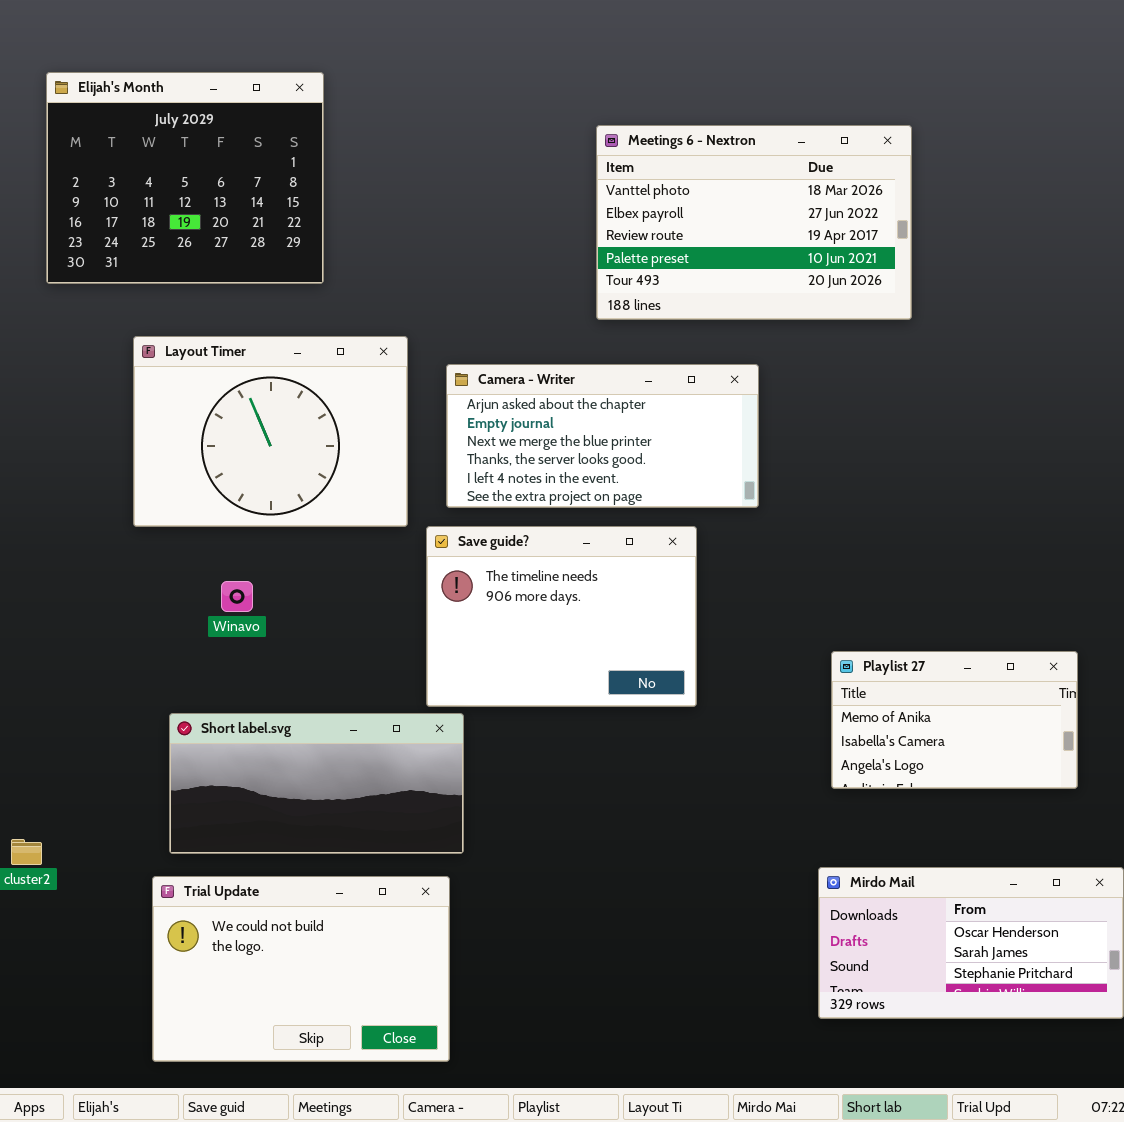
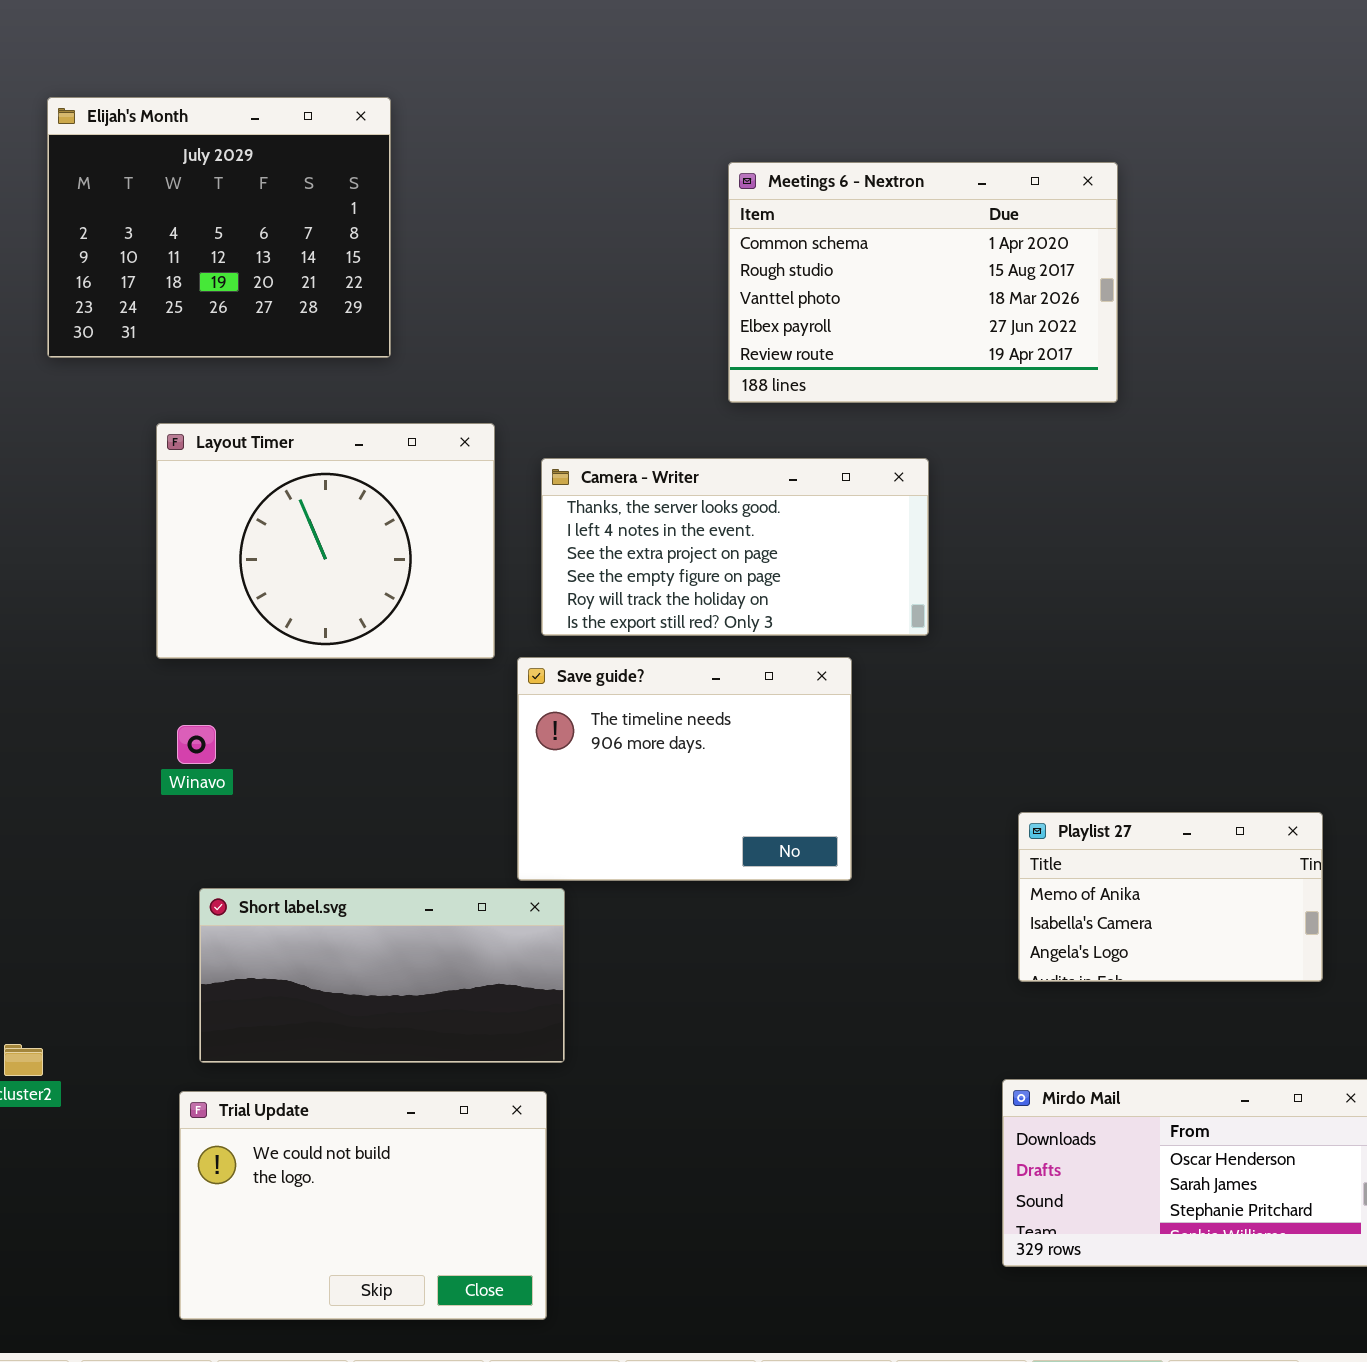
Meetings 6 - Nextron: [596,125,912,320] -> [728,162,1118,403], scrolled up 2 rows
Camera - Writer: [446,364,759,508] -> [541,458,929,636], scrolled down 3 rows
Winavo: [221,581,253,612] -> [177,725,216,764], moved

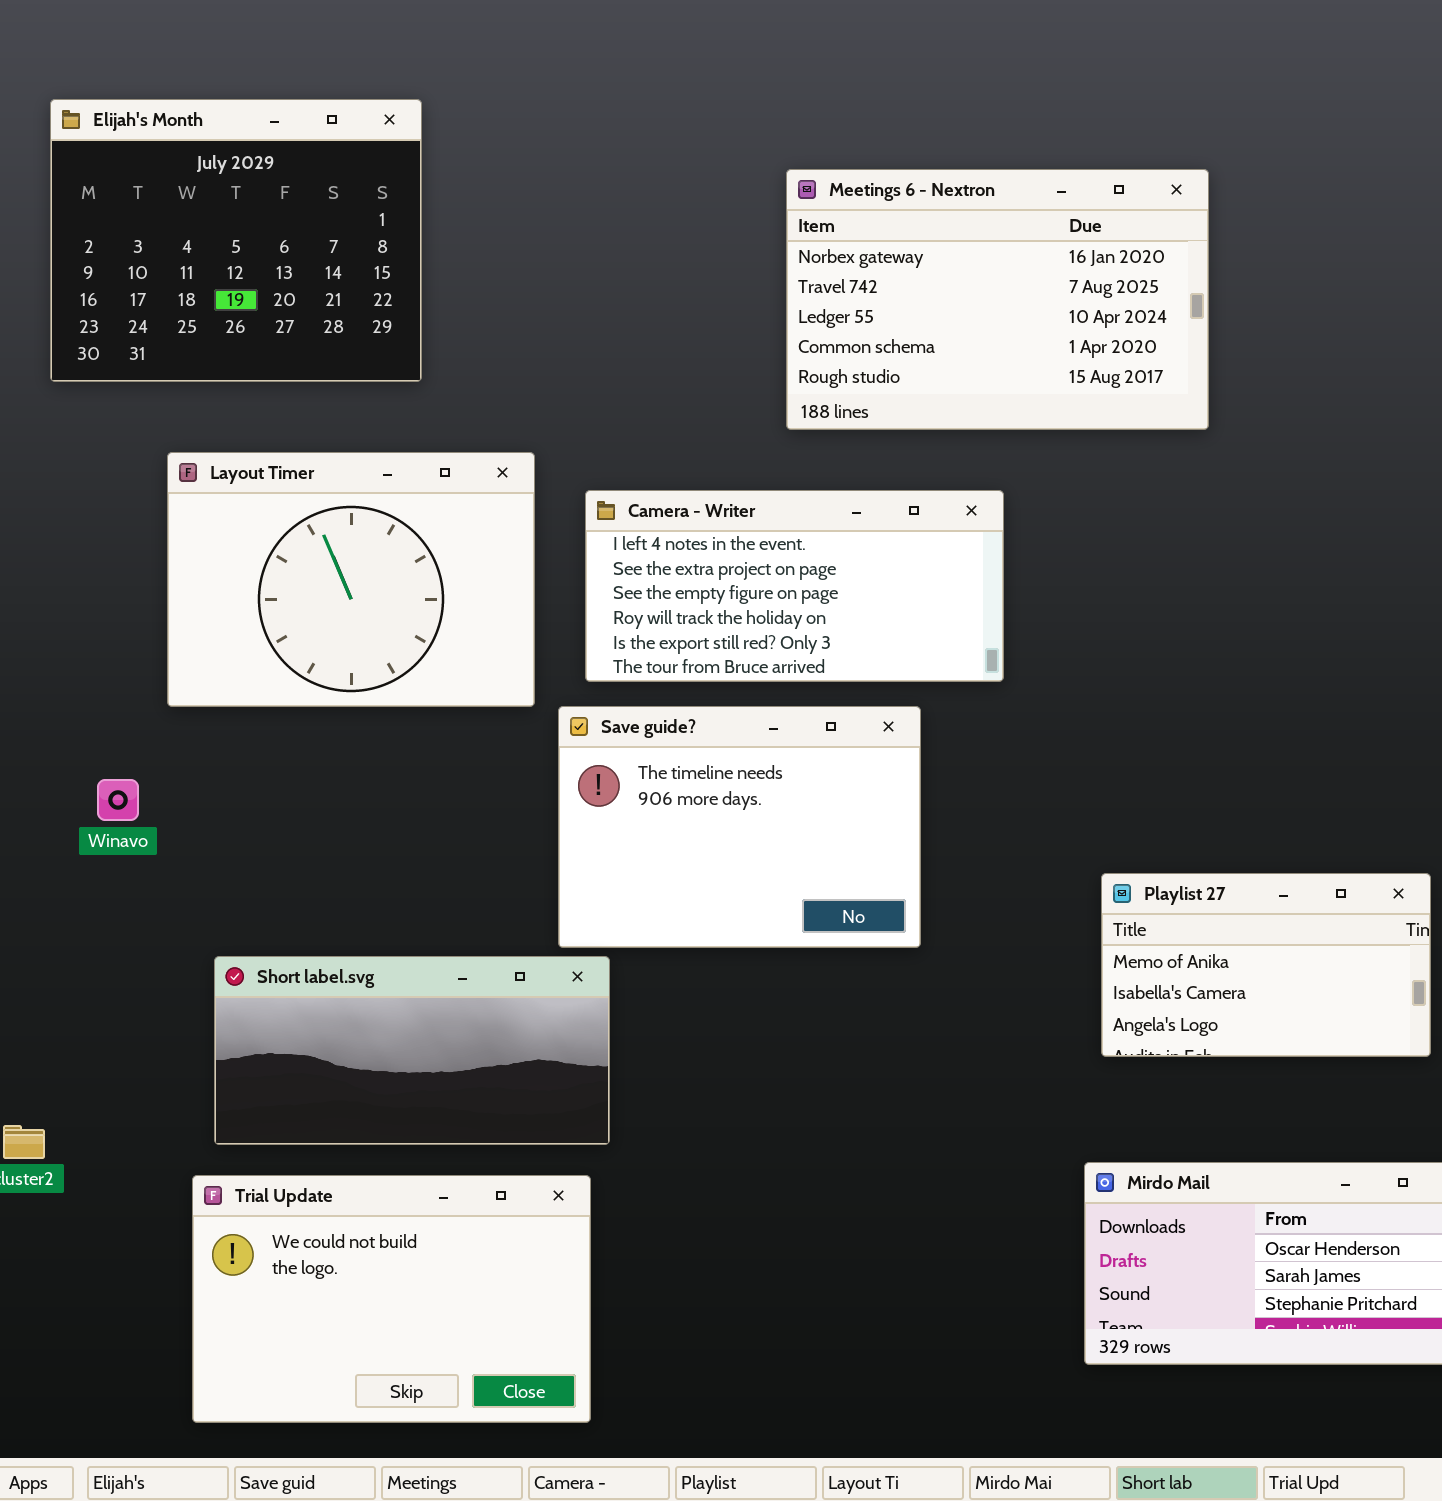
Meetings 6 - Nextron: [728,162,1118,403] -> [786,169,1209,430], scrolled up 3 rows
Camera - Writer: [541,458,929,636] -> [585,490,1004,682], scrolled down 1 row
Winavo: [177,725,216,764] -> [97,779,139,821], moved

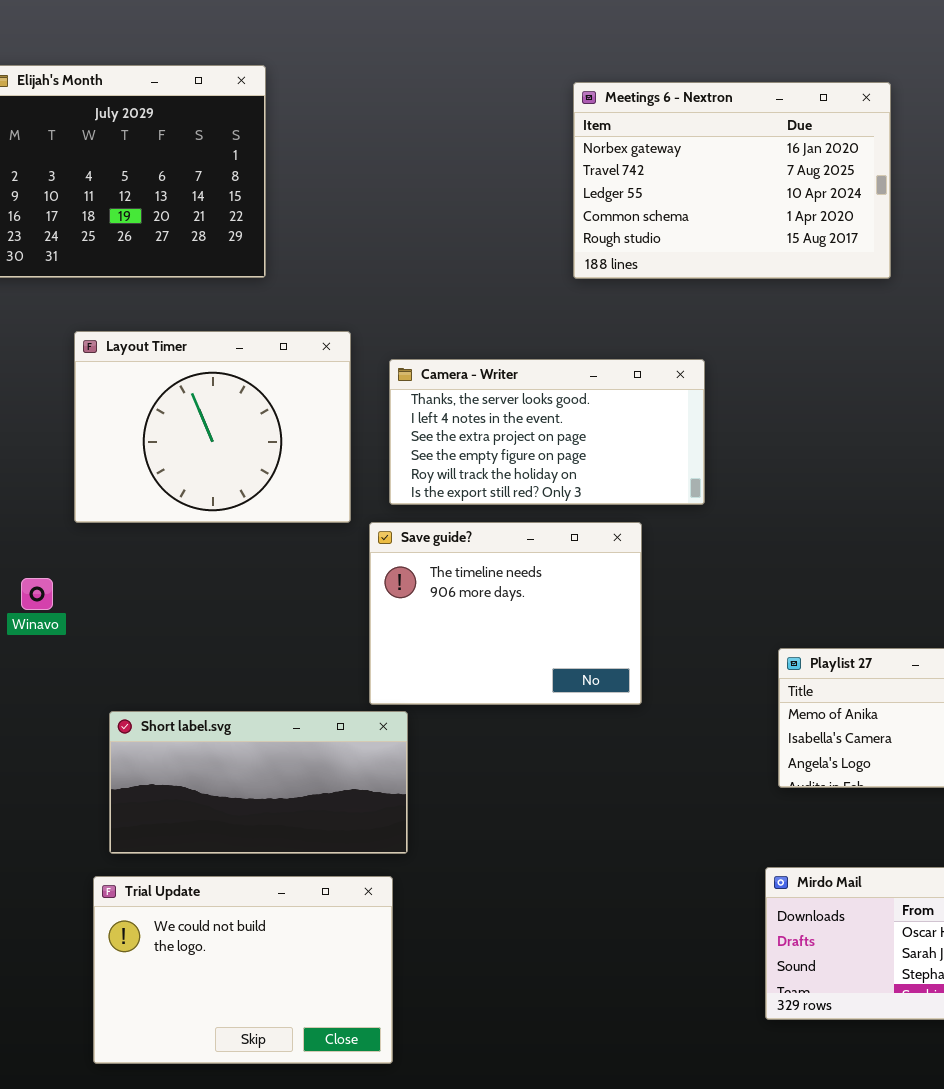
Meetings 6 - Nextron: [786,169,1209,430] -> [573,82,891,279], moved
Camera - Writer: [585,490,1004,682] -> [389,359,705,505], scrolled up 1 row

